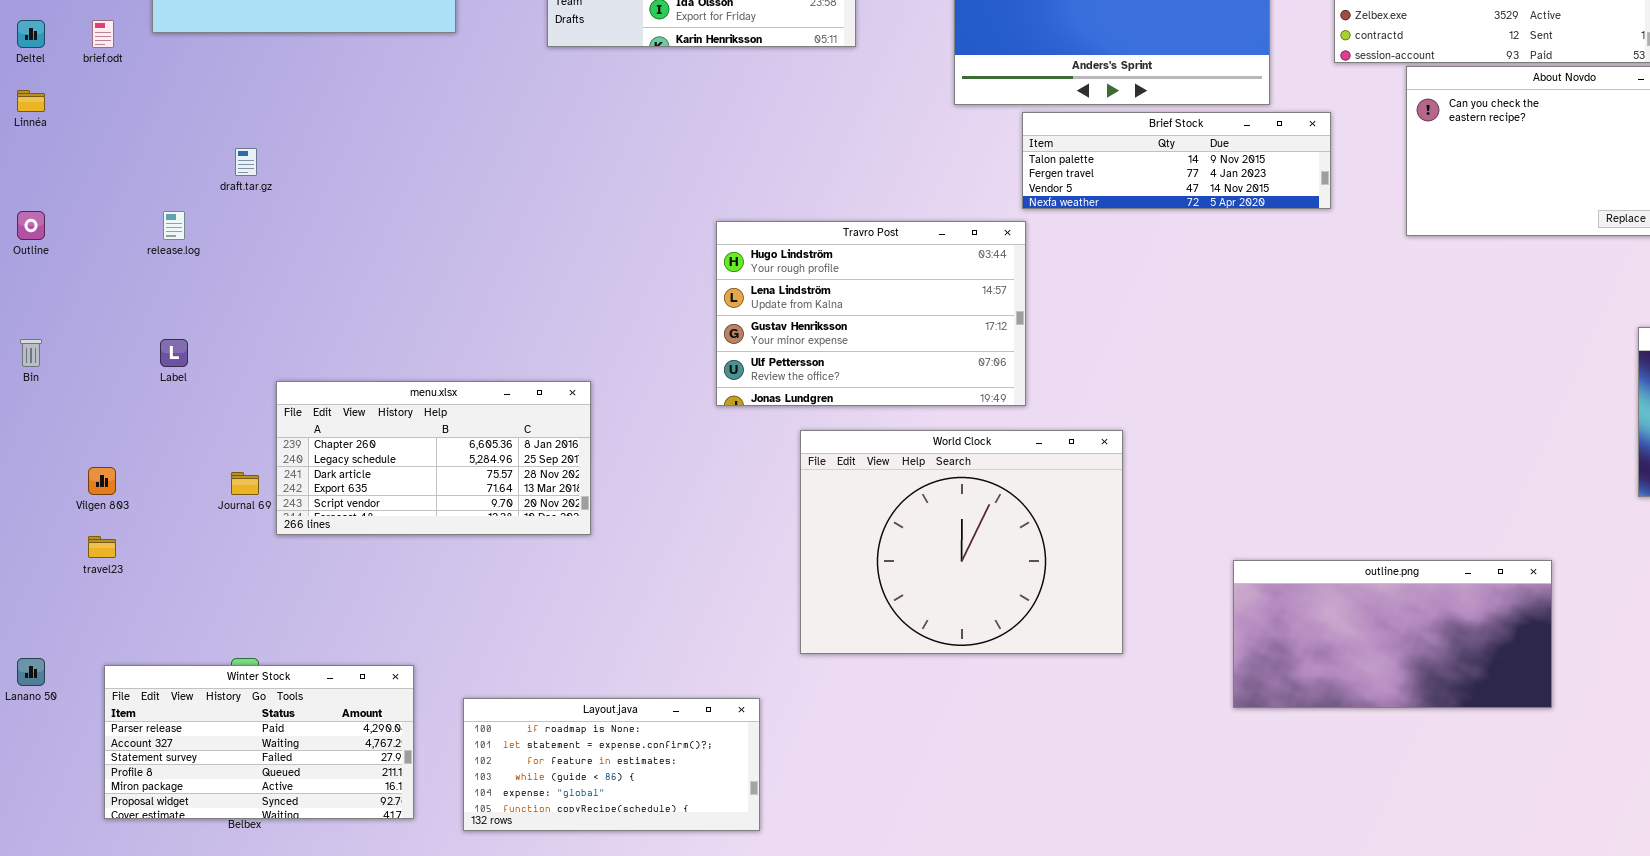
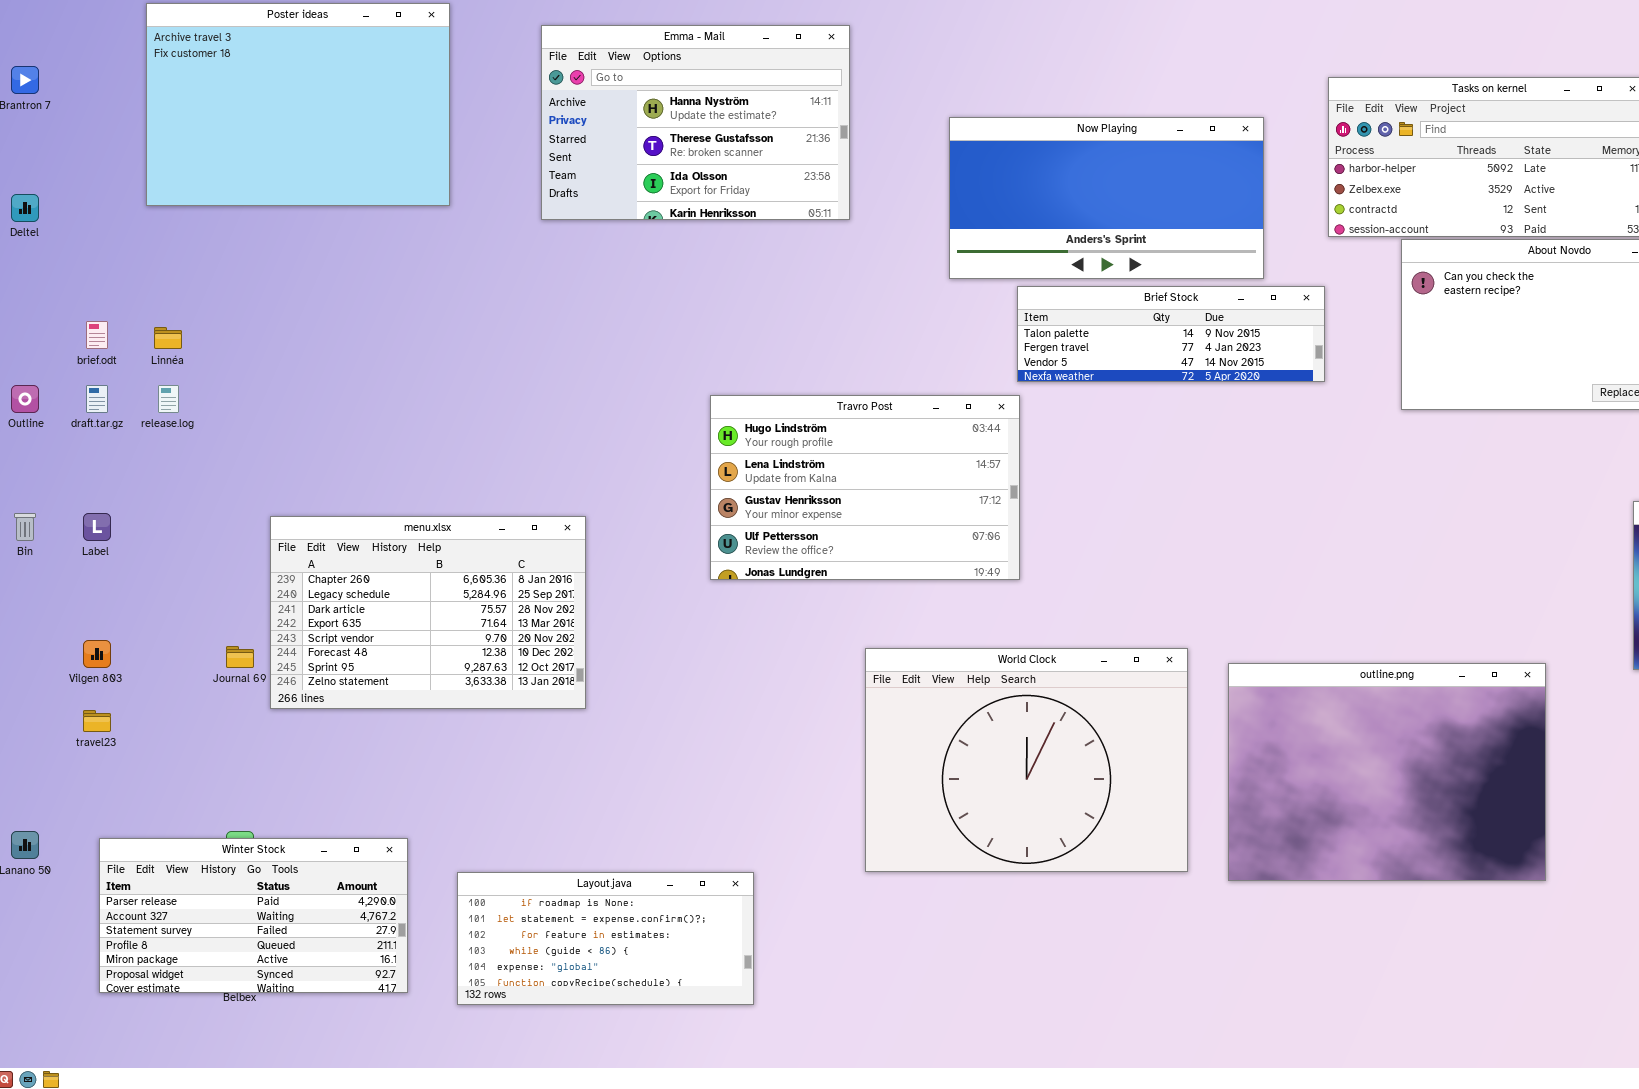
brief.odt: [92,20,114,48] -> [86,321,108,349], moved
Linnéa: [17,90,45,112] -> [154,327,182,349], moved
draft.tar.gz: [235,148,257,176] -> [86,385,108,413], moved
Label: [160,339,188,367] -> [83,513,111,541], moved
menu.xlsx: [276,381,591,535] -> [270,516,586,709], resized
World Clock: [800,430,1123,654] -> [865,648,1188,872], moved
outline.png: [1233,560,1552,708] -> [1228,663,1546,881], resized

